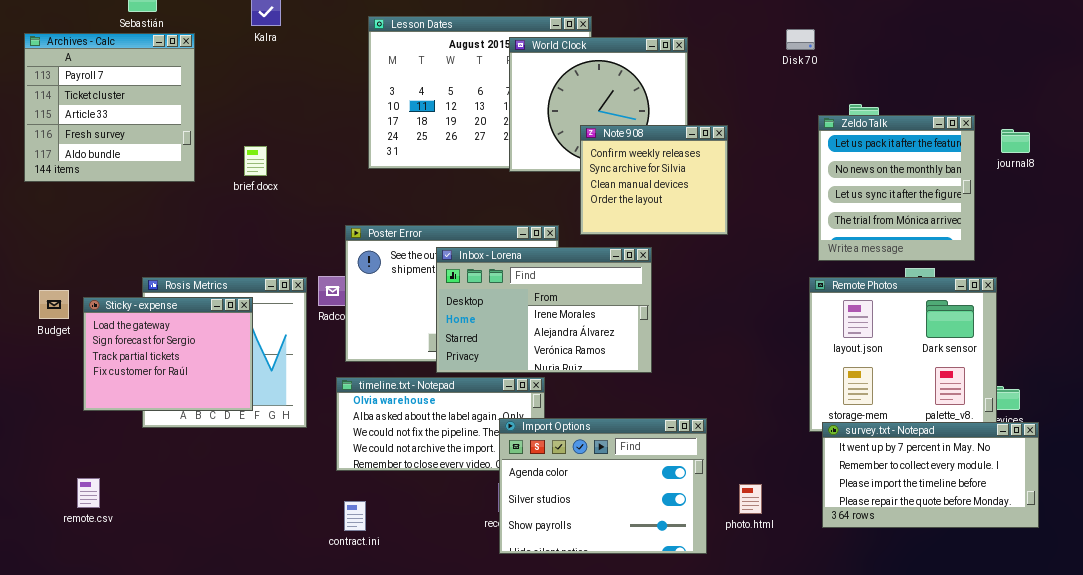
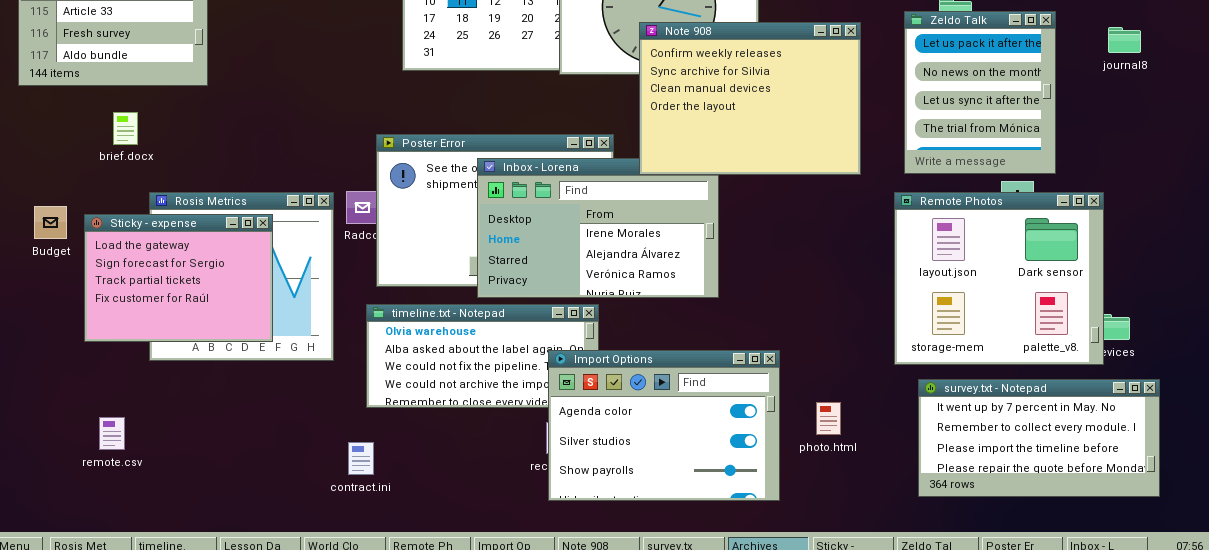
Zeldo Talk: [818,115,975,261] -> [904,11,1056,174], resized
Note 908: [580,125,728,235] -> [639,22,861,175], resized
brief.docx: [244,146,267,176] -> [113,112,138,145], moved
survey.txt - Notepad: [822,422,1039,528] -> [918,379,1160,497], moved
remote.csv: [77,478,100,508] -> [99,417,125,450], moved
photo.html: [739,484,762,514] -> [816,402,841,435], moved
contract.ini: [344,501,366,531] -> [348,442,374,475], moved

